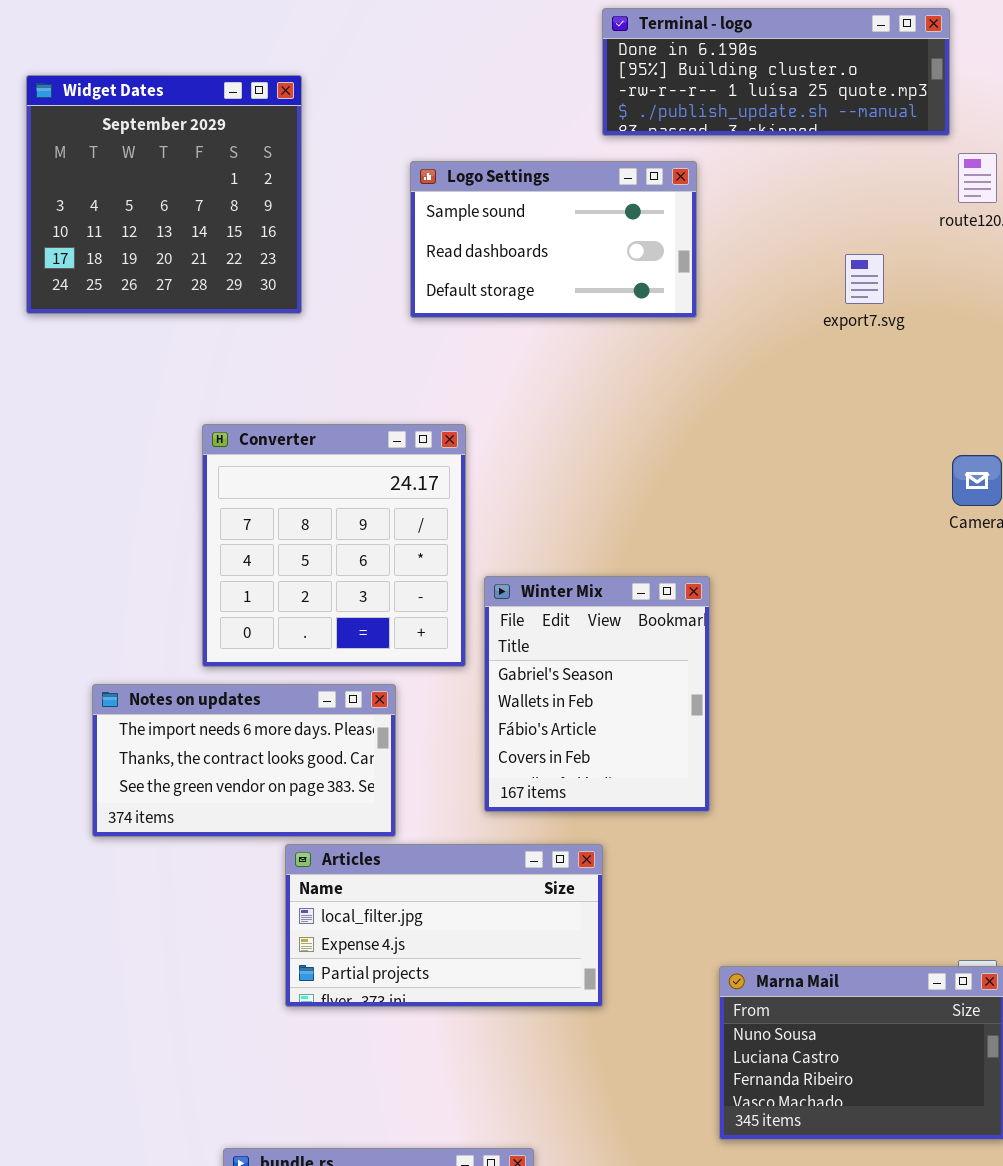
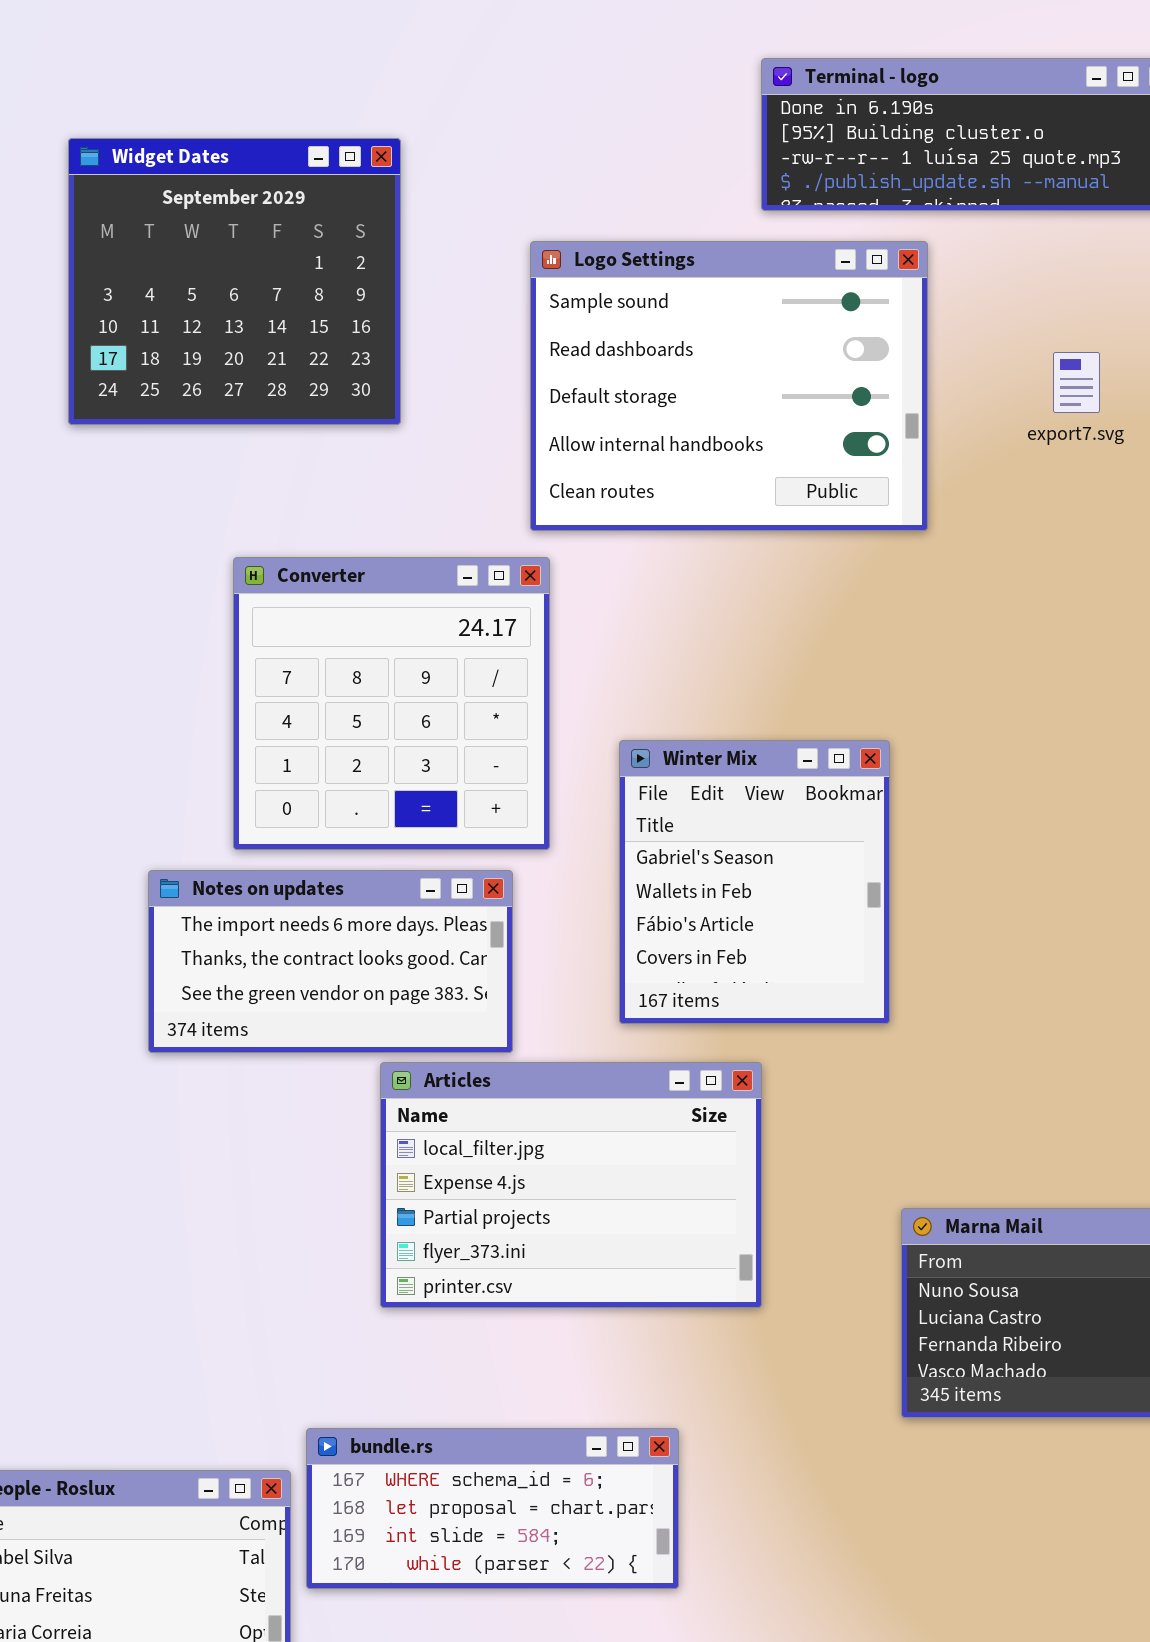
Logo Settings: [410,161,697,318] -> [530,241,928,531], resized
Converter: [202,424,466,667] -> [233,557,550,850], moved
Articles: [285,844,603,1007] -> [380,1062,762,1308], resized

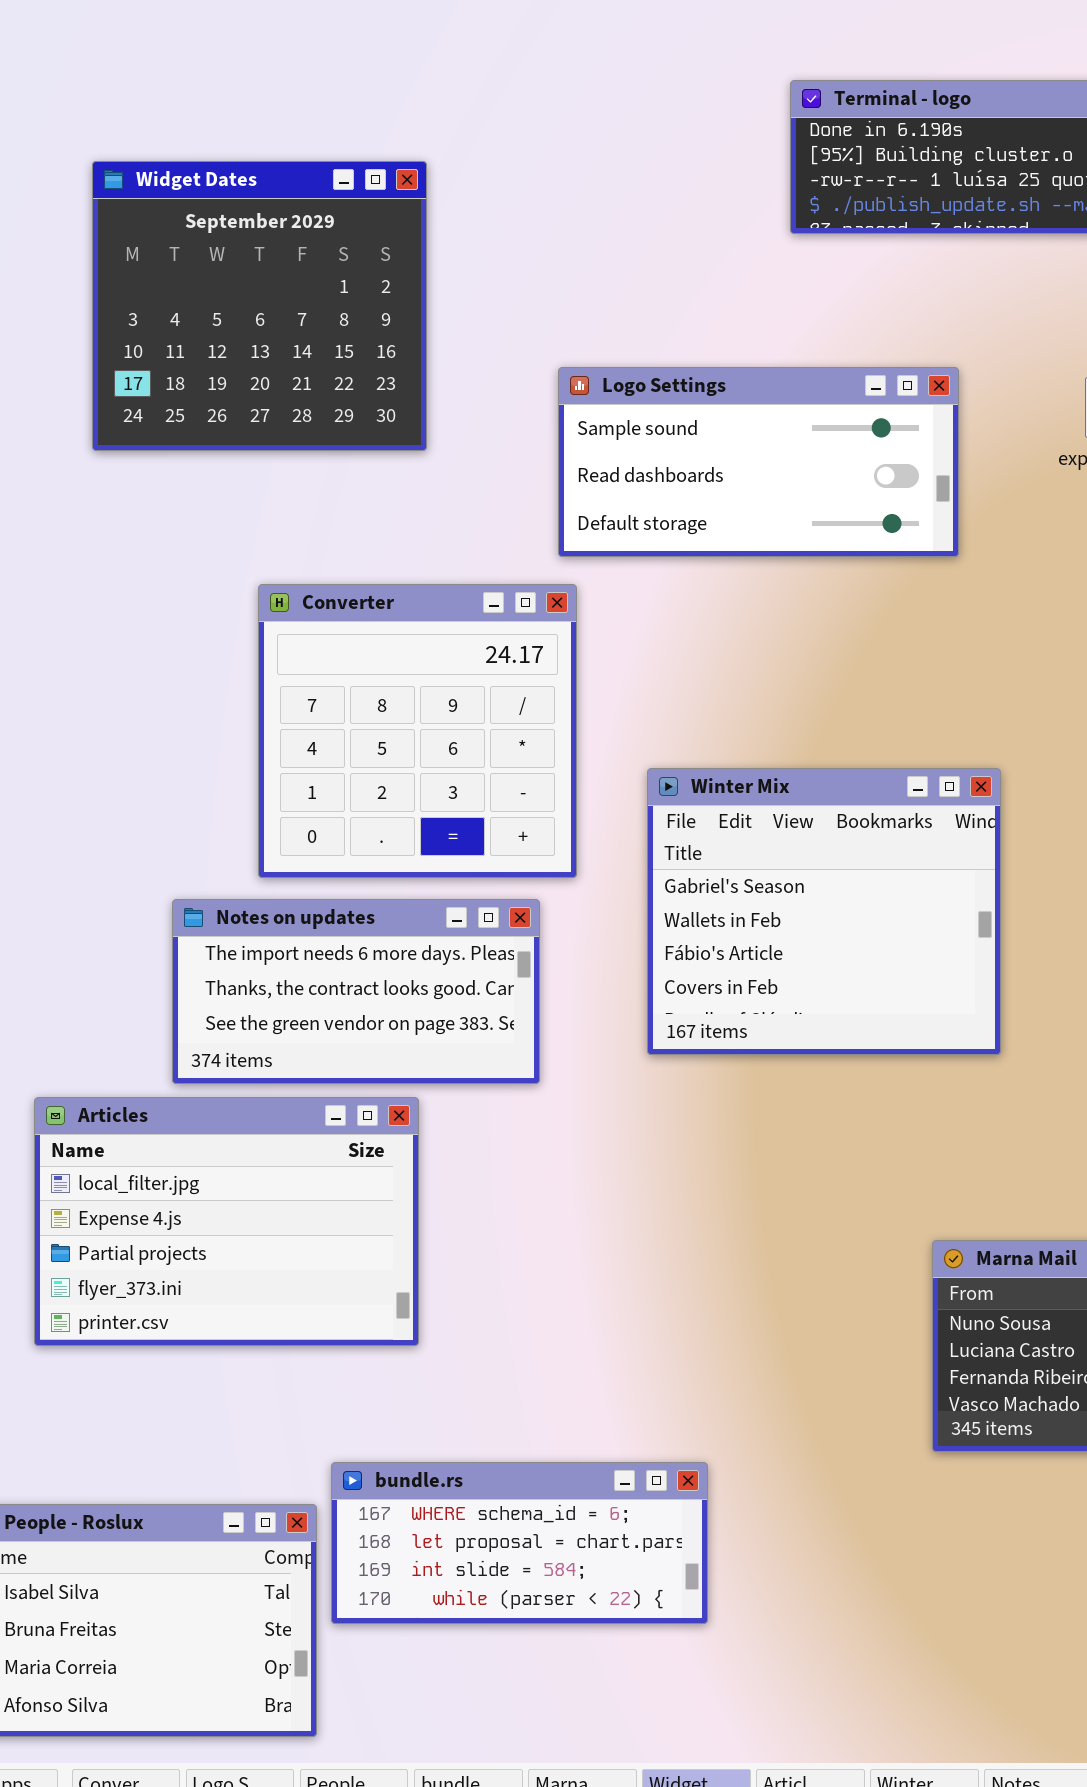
Logo Settings: [530,241,928,531] -> [558,367,959,557], resized
Winter Mix: [619,740,890,1024] -> [647,768,1001,1055], resized
Articles: [380,1062,762,1308] -> [34,1097,419,1346], moved

